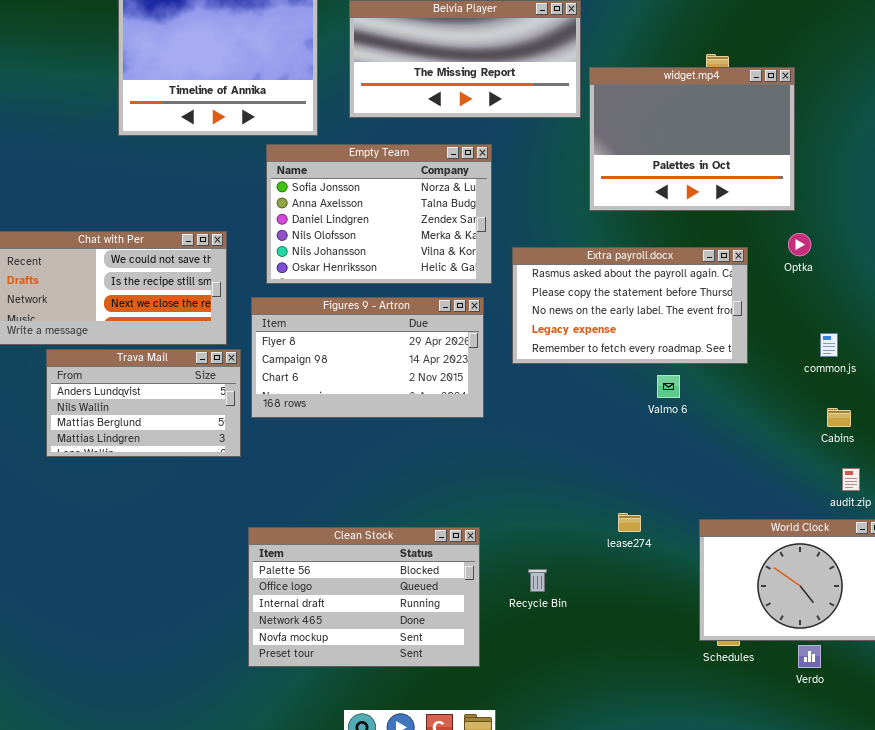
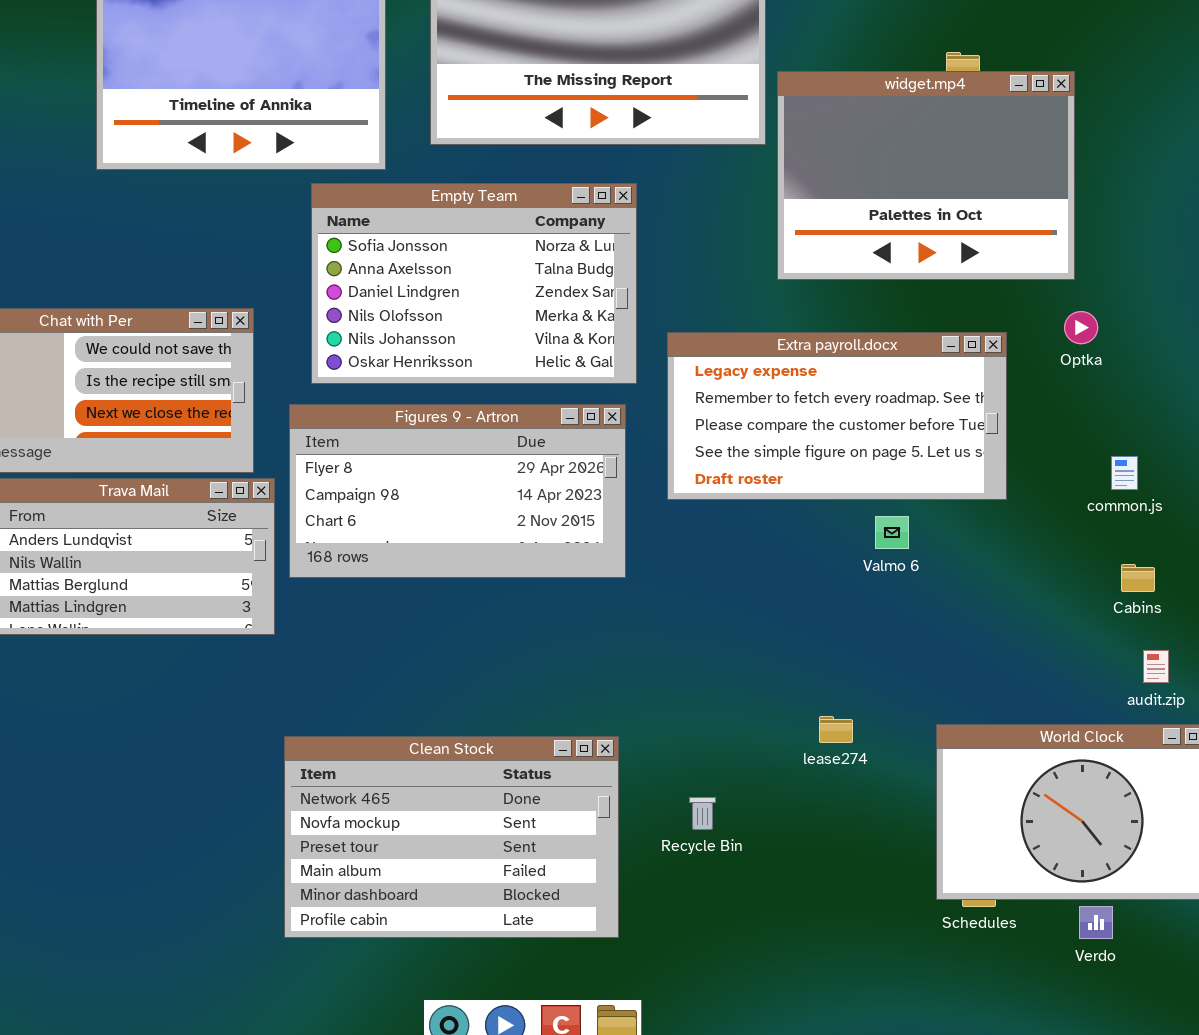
Extra payroll.docx: [512,247,748,364] -> [667,332,1007,500], scrolled down 3 rows
Clean Stock: [248,527,480,667] -> [284,736,619,938], scrolled down 3 rows

